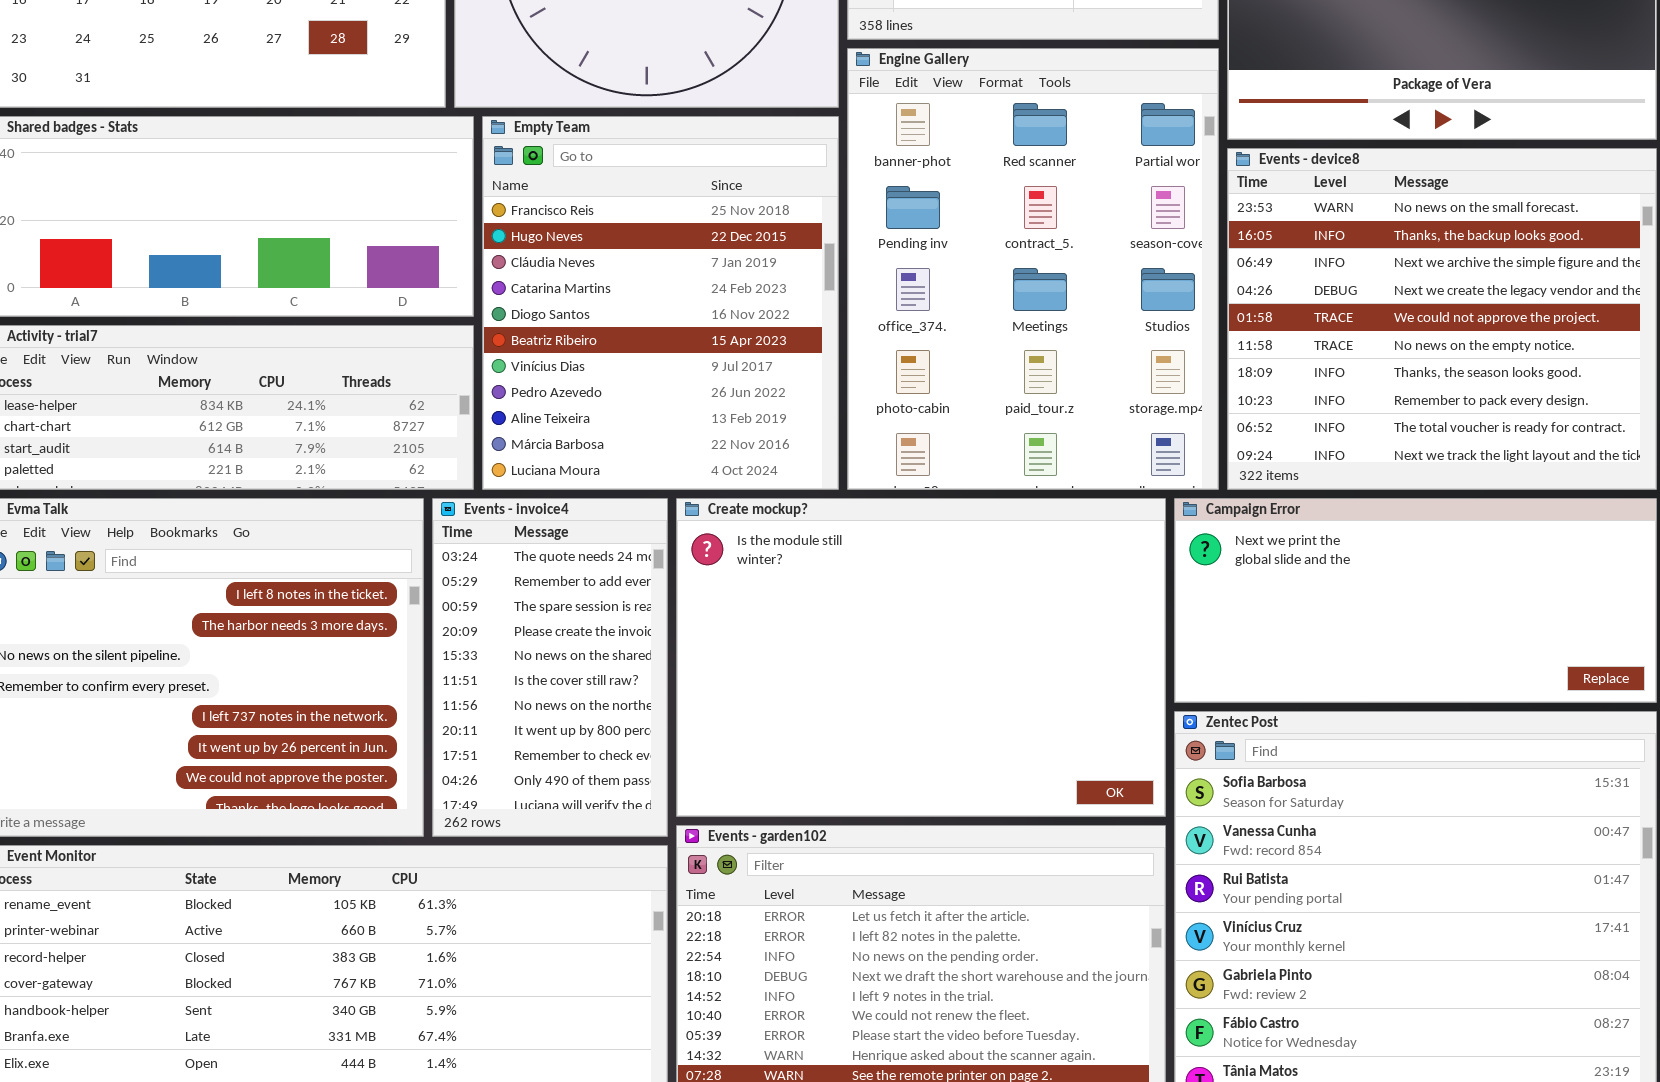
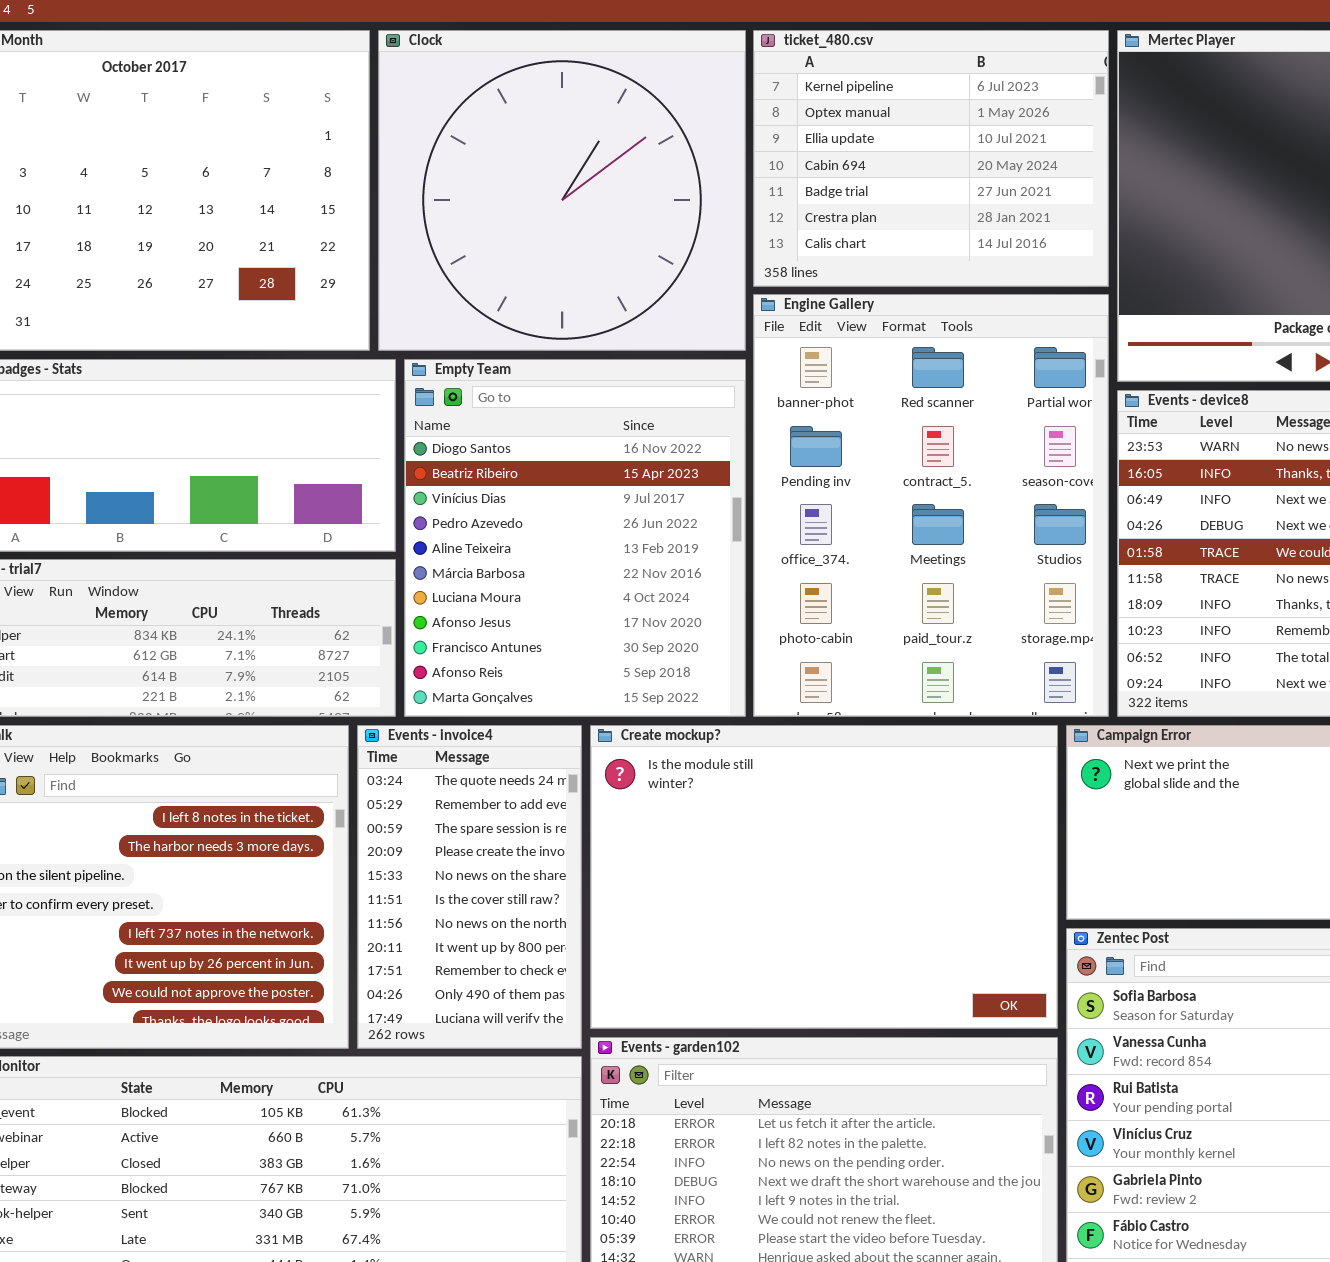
Empty Team: [482,116,839,490] -> [404,359,746,717], scrolled down 4 rows

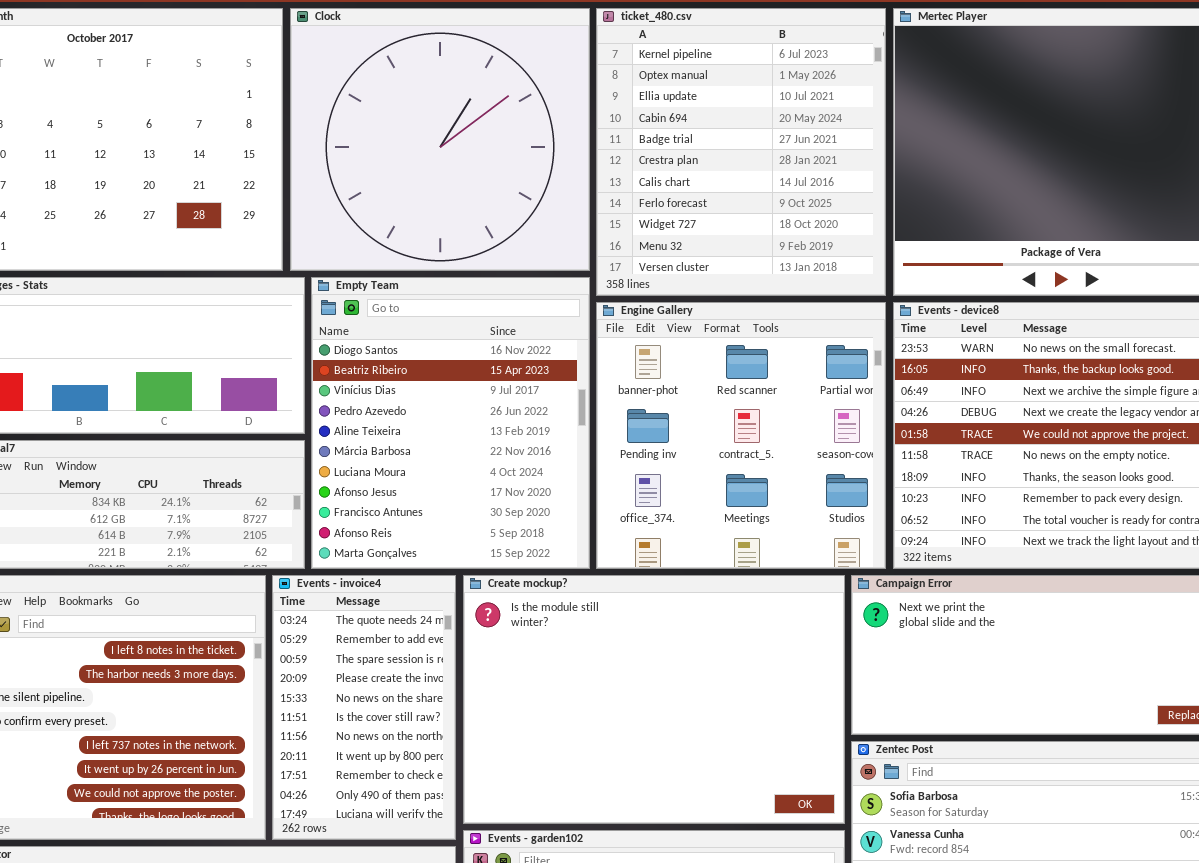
ticket_480.csv: [753,30,1109,287] -> [596,8,886,296], resized
Engine Gallery: [753,294,1109,717] -> [596,302,886,569], resized

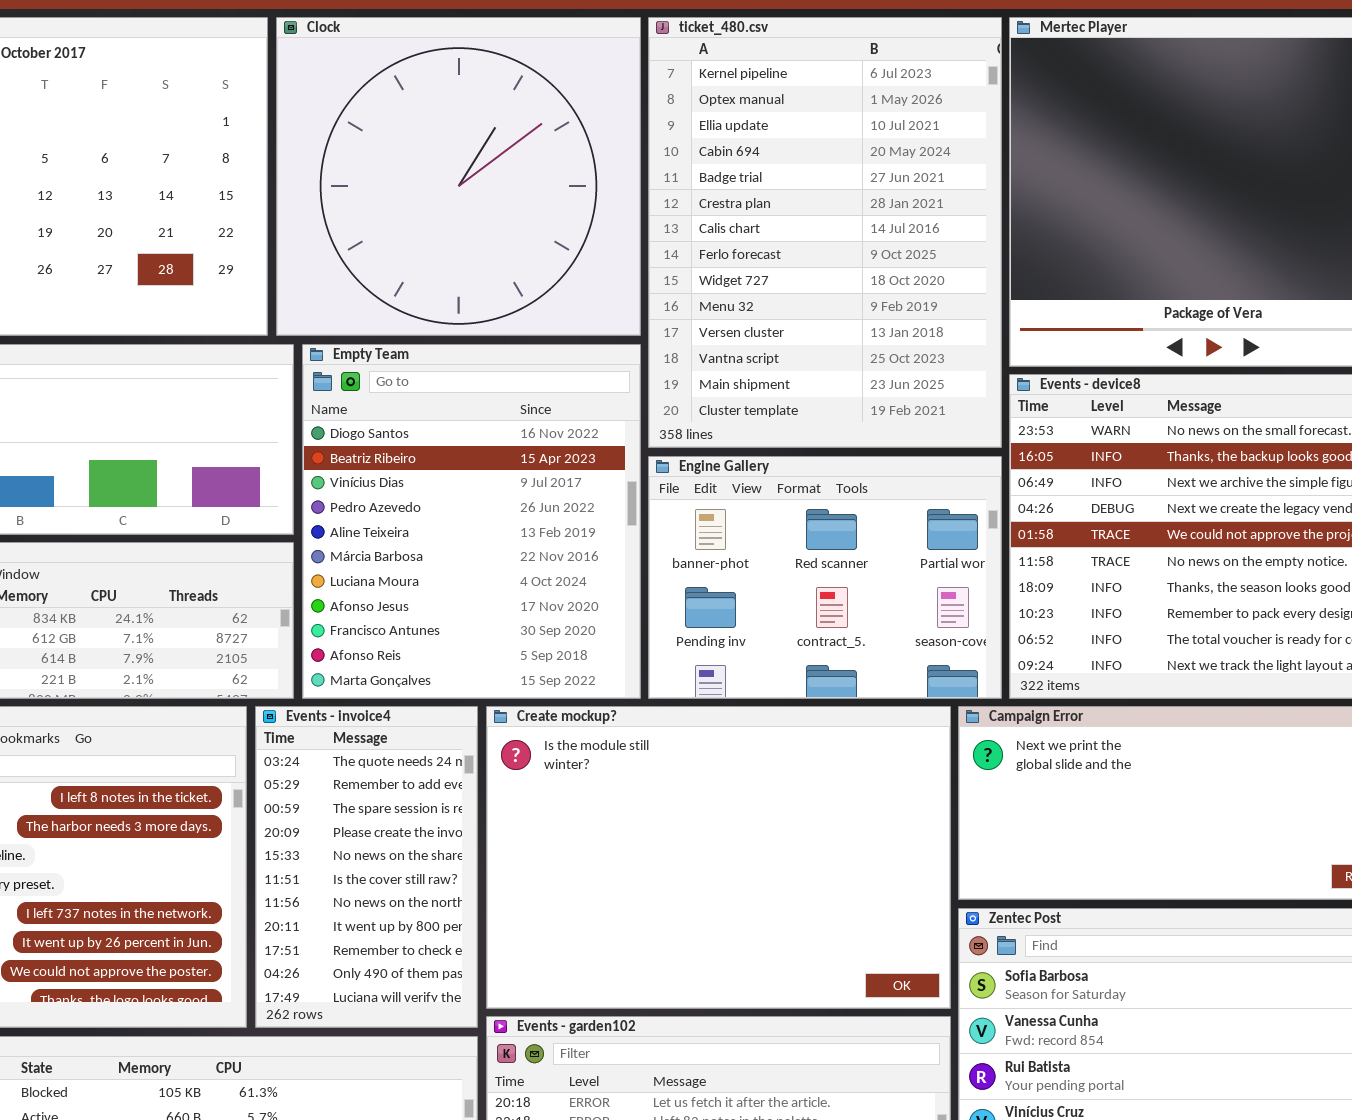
ticket_480.csv: [596,8,886,296] -> [648,17,1002,448], resized
Engine Gallery: [596,302,886,569] -> [648,456,1002,699], resized

